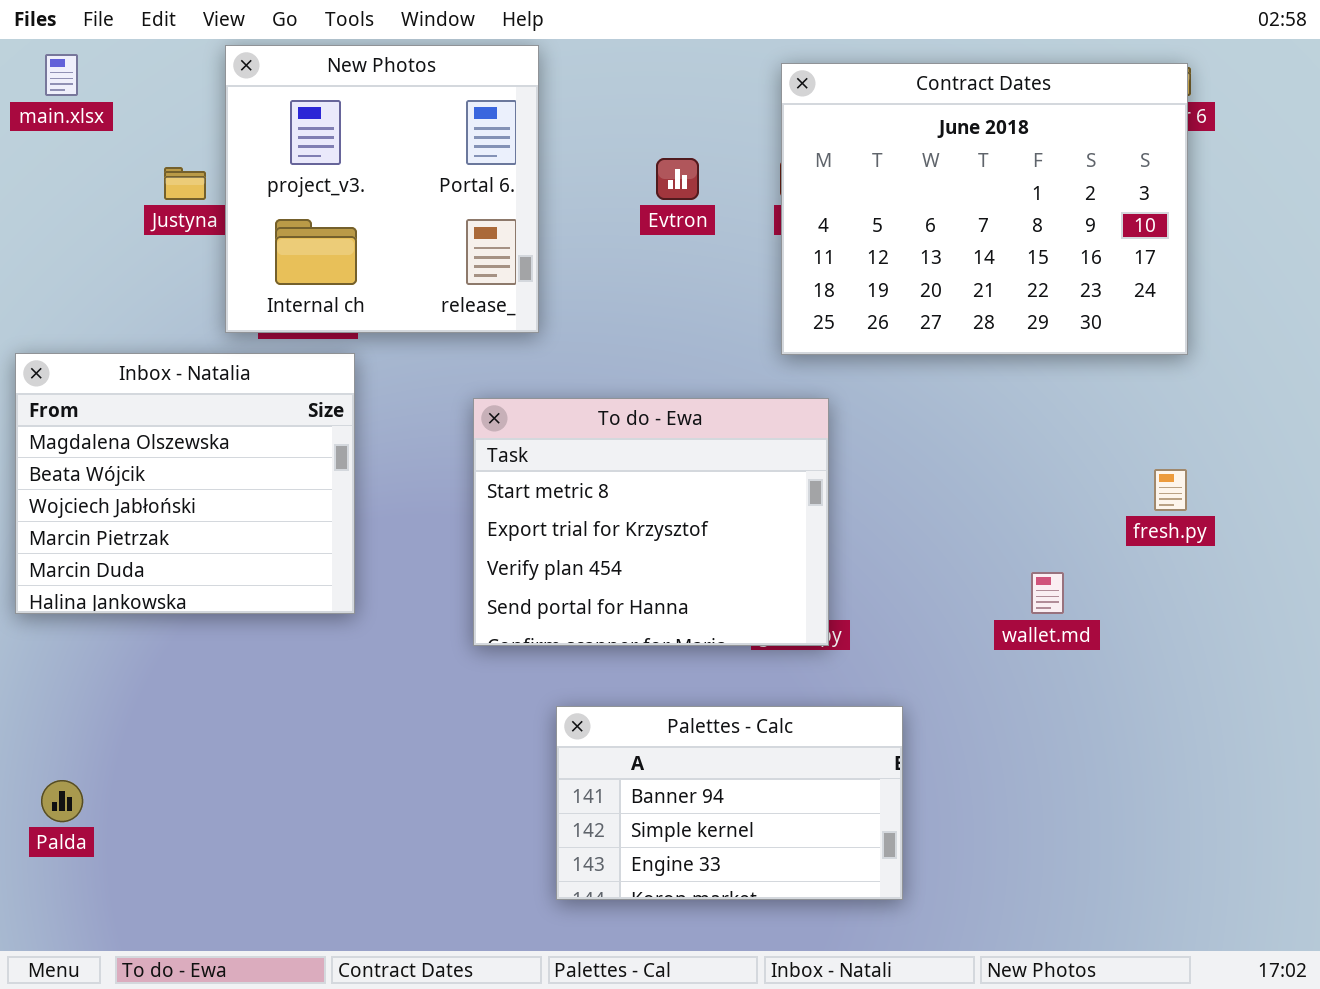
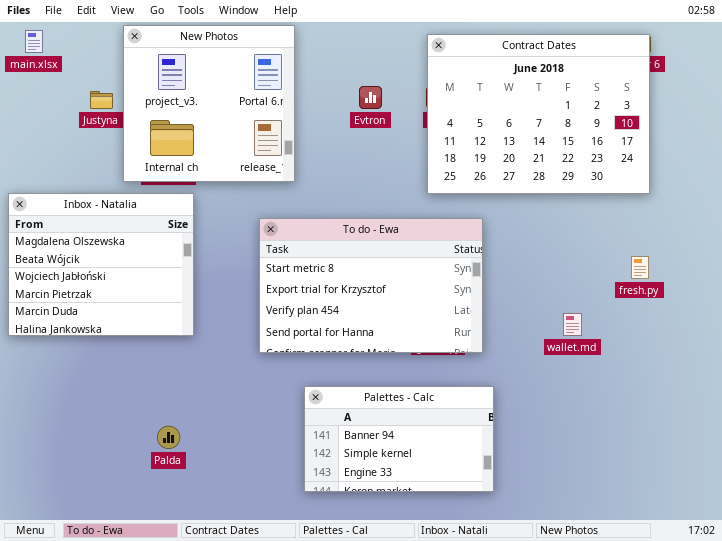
To do - Ewa: [473,398,829,646] -> [259,218,483,353], resized
Palda: [41,780,83,822] -> [157,426,180,449], moved

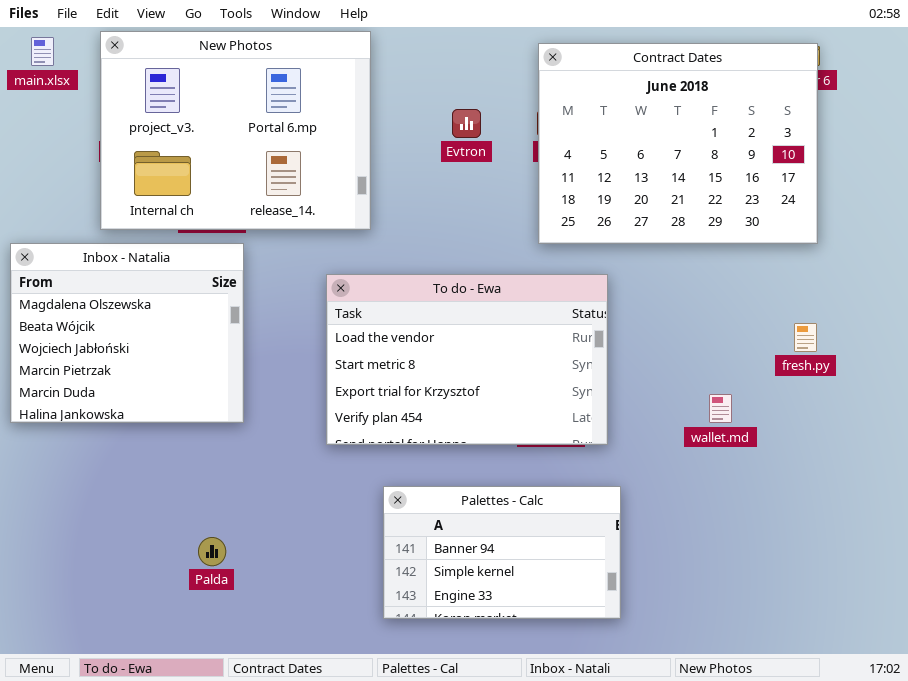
New Photos: [123,25,295,182] -> [100,31,371,230], resized
To do - Ewa: [259,218,483,353] -> [326,274,608,445], scrolled up 1 row

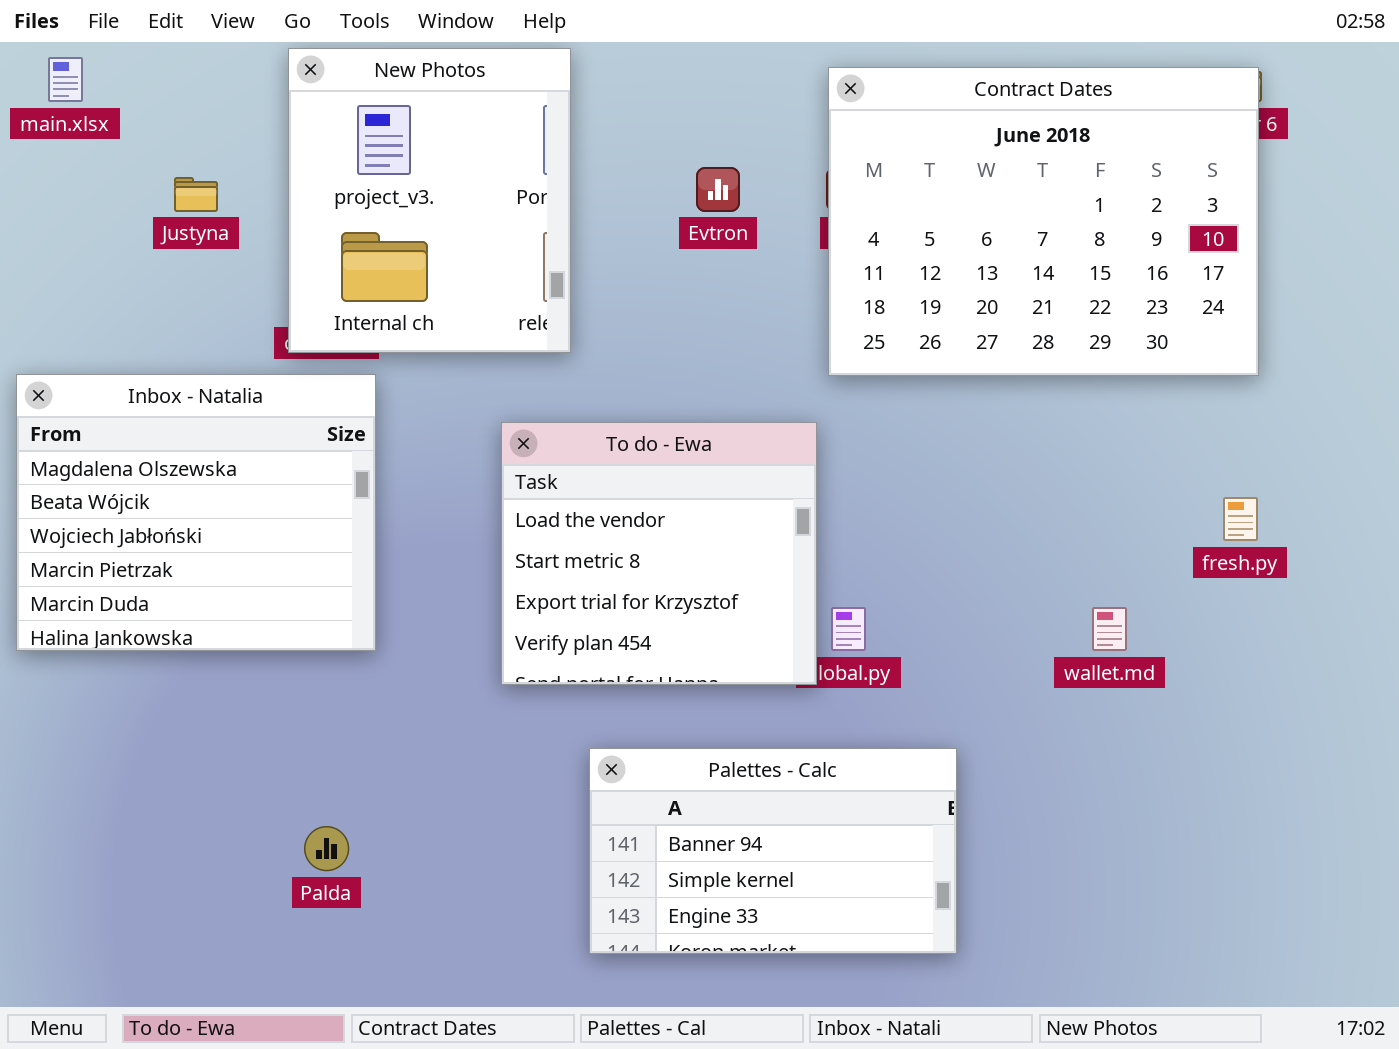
New Photos: [100,31,371,230] -> [288,48,571,353], resized
To do - Ewa: [326,274,608,445] -> [501,422,817,685], resized

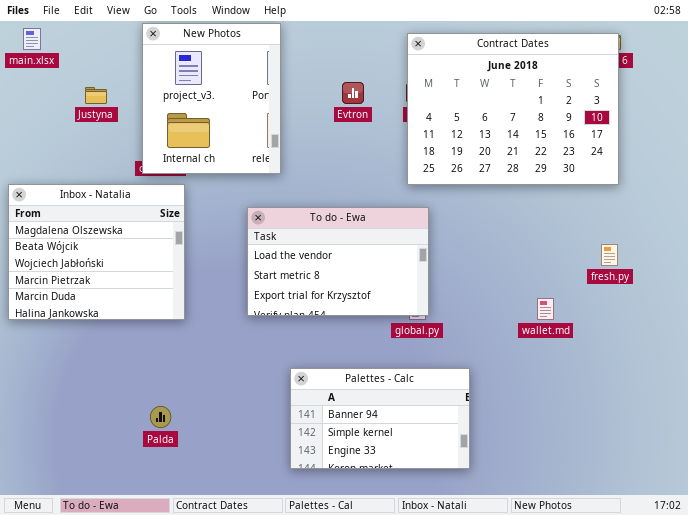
To do - Ewa: [501,422,817,685] -> [247,207,429,316], resized

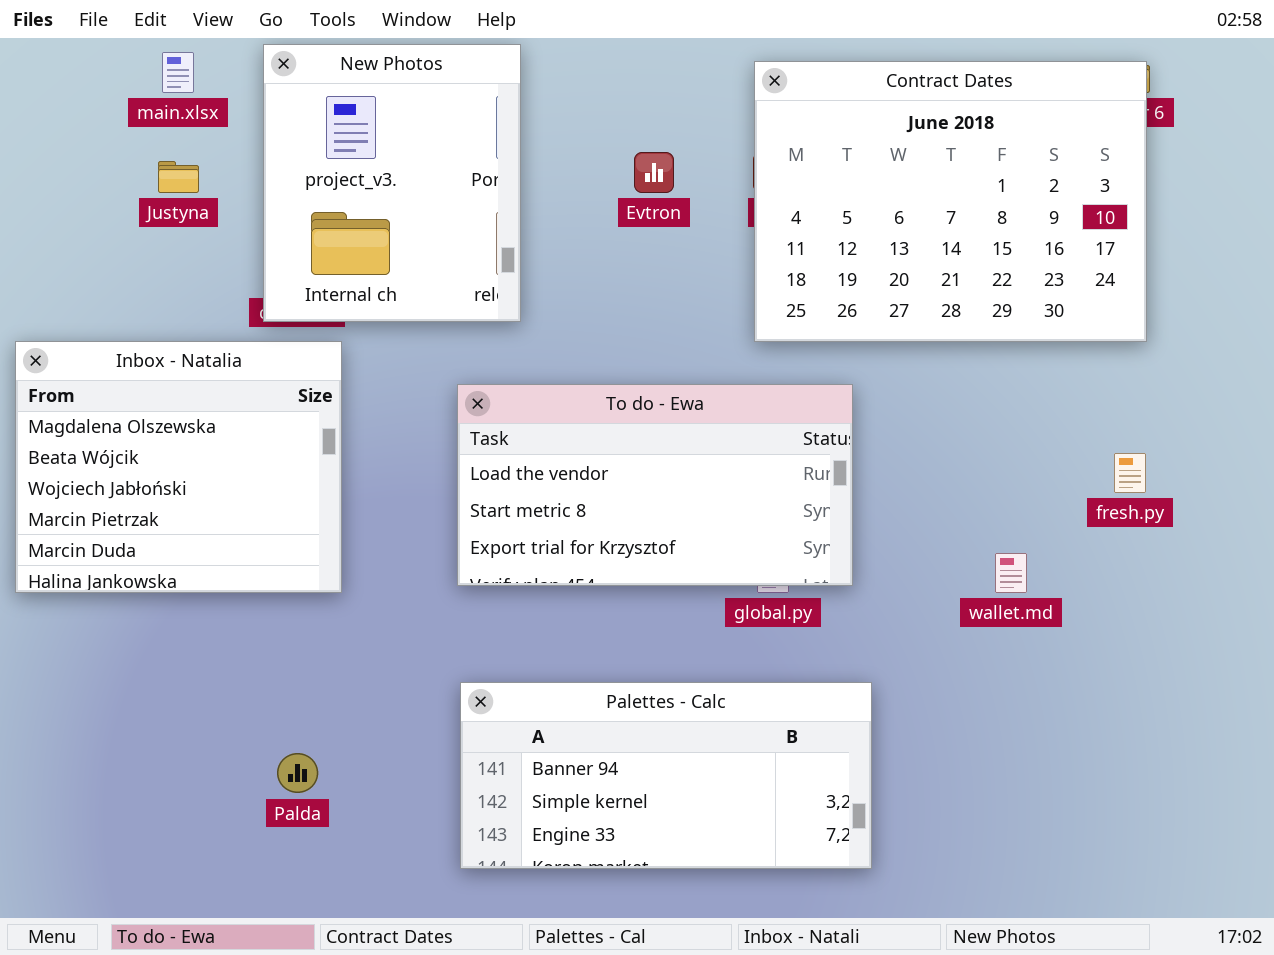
main.xlsx: [23,28,41,50] -> [162,52,194,93], moved
To do - Ewa: [247,207,429,316] -> [457,384,853,586], resized
Palettes - Calc: [290,368,470,469] -> [460,682,872,869], resized

